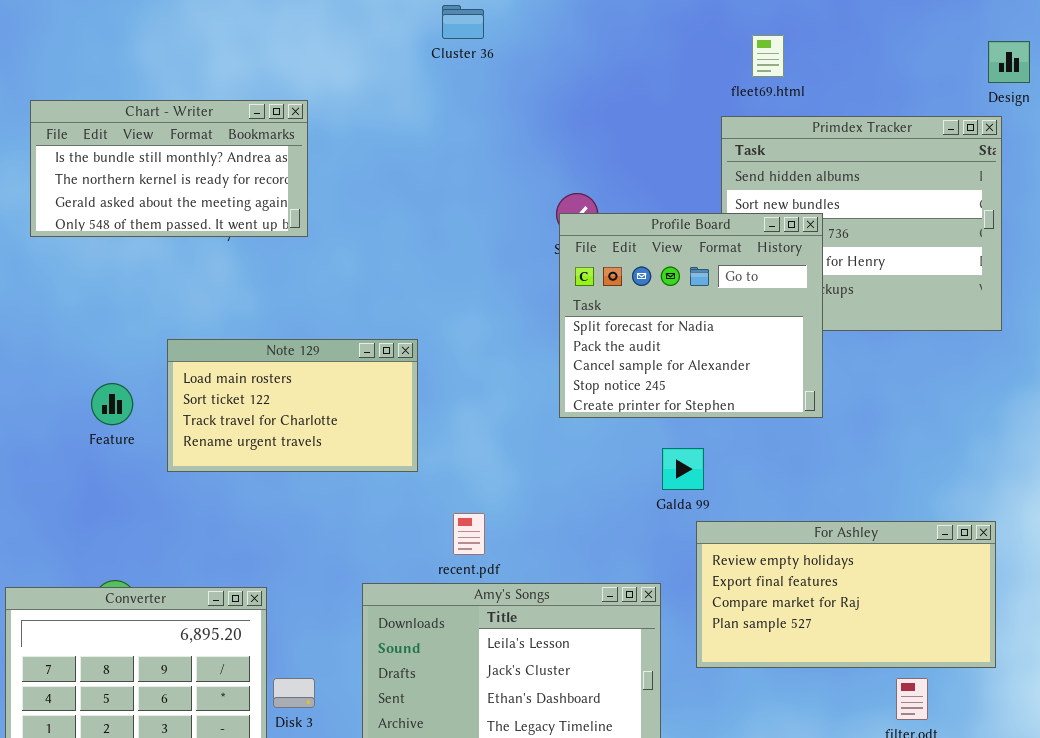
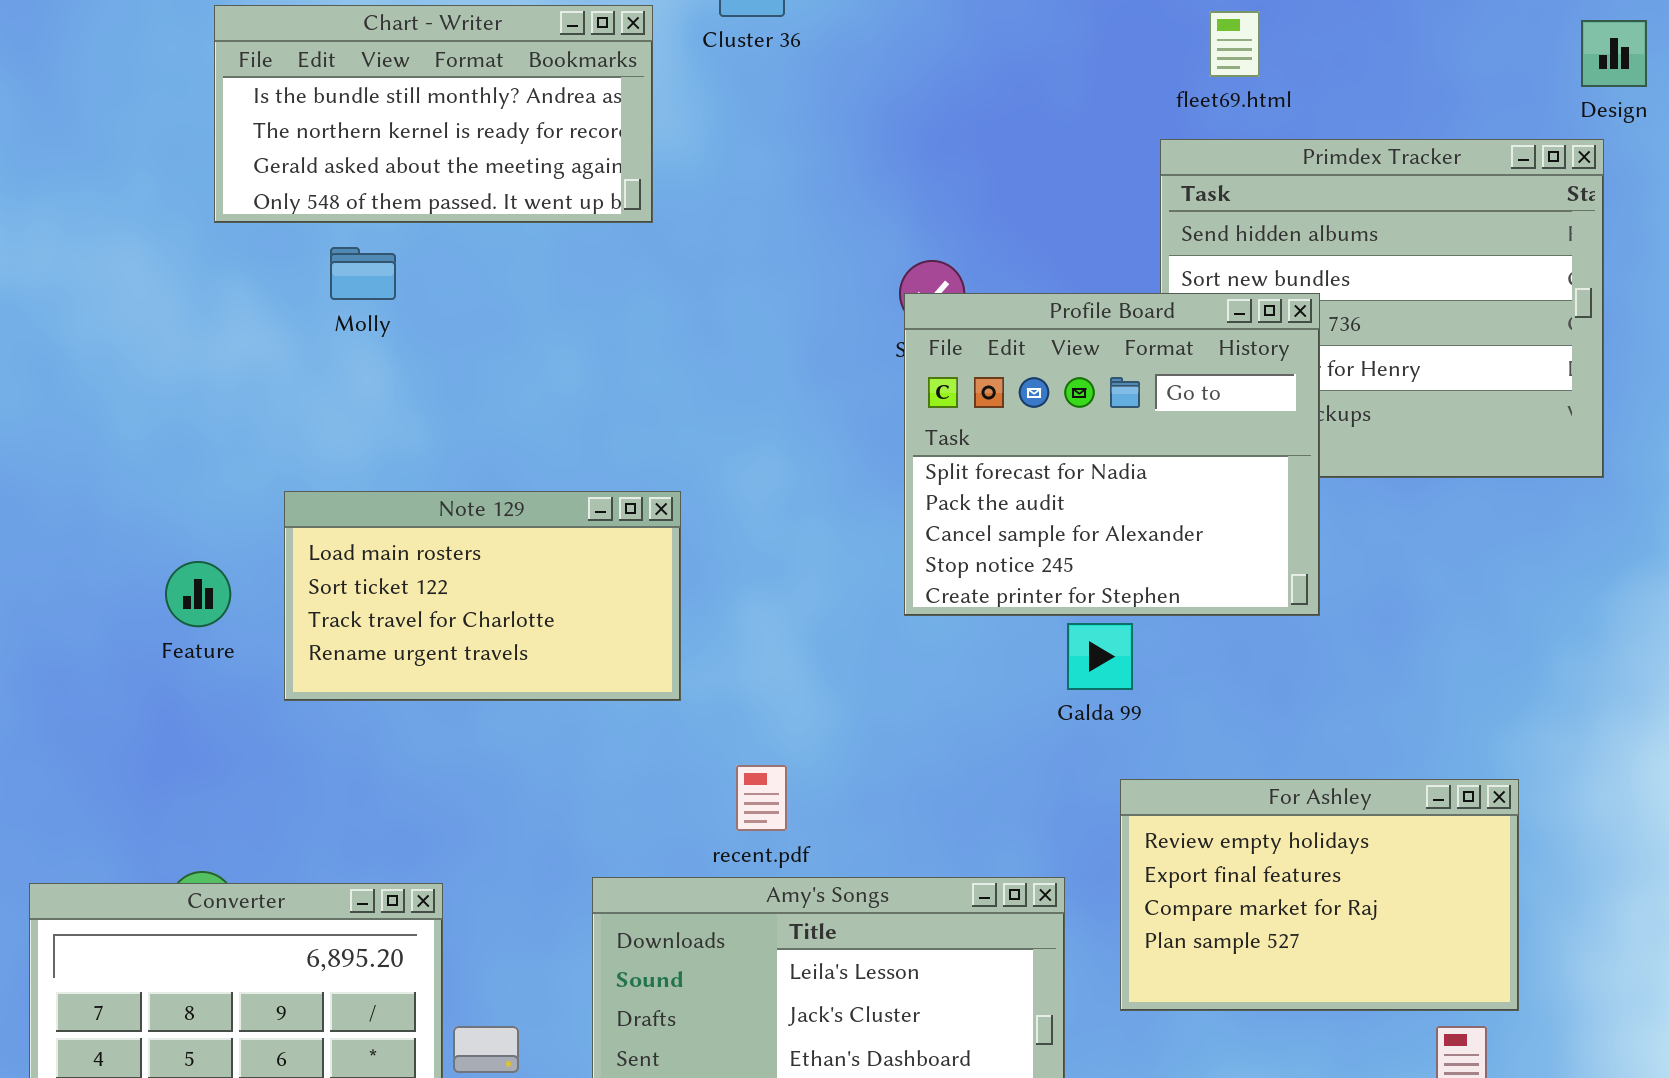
Chart - Writer: [30,100,308,237] -> [214,5,653,223], moved
Galda 99: [662,448,704,490] -> [1067,623,1133,690], moved
For Ashley: [696,521,996,668] -> [1120,779,1519,1011], resized

